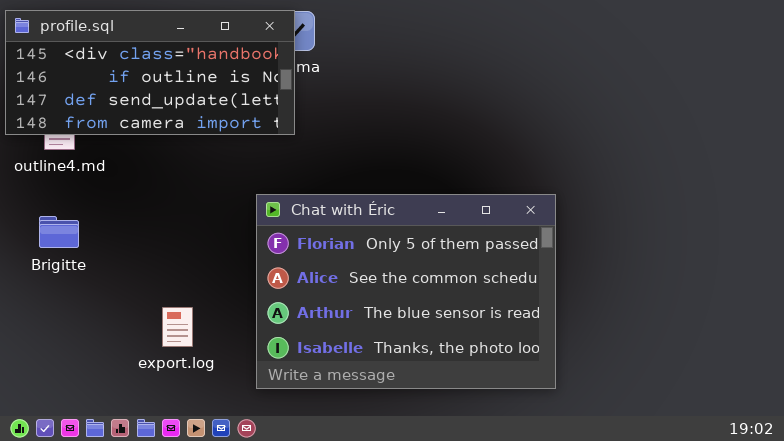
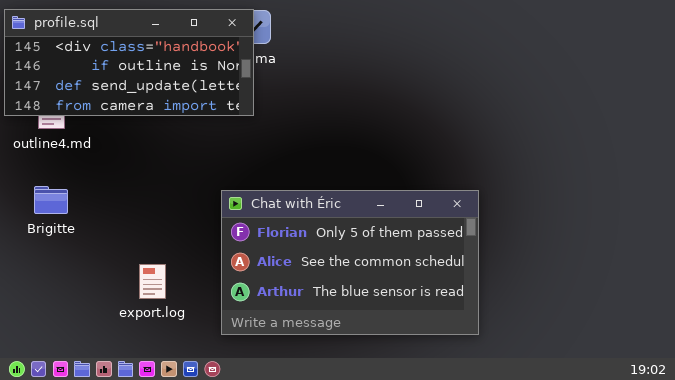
Chat with Éric: [256,194,556,389] -> [221,190,479,335], resized

